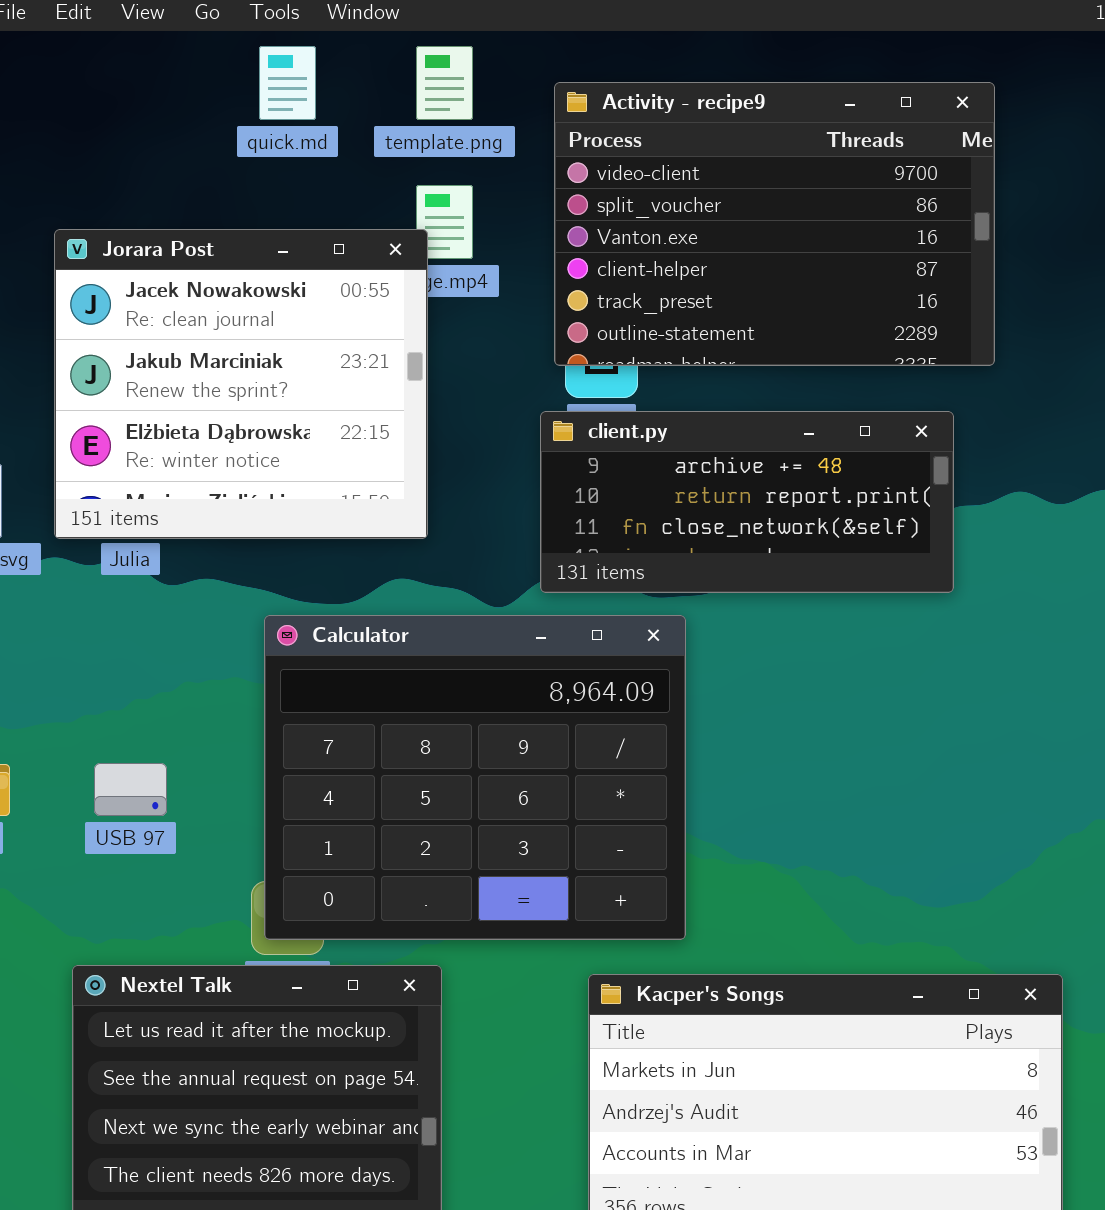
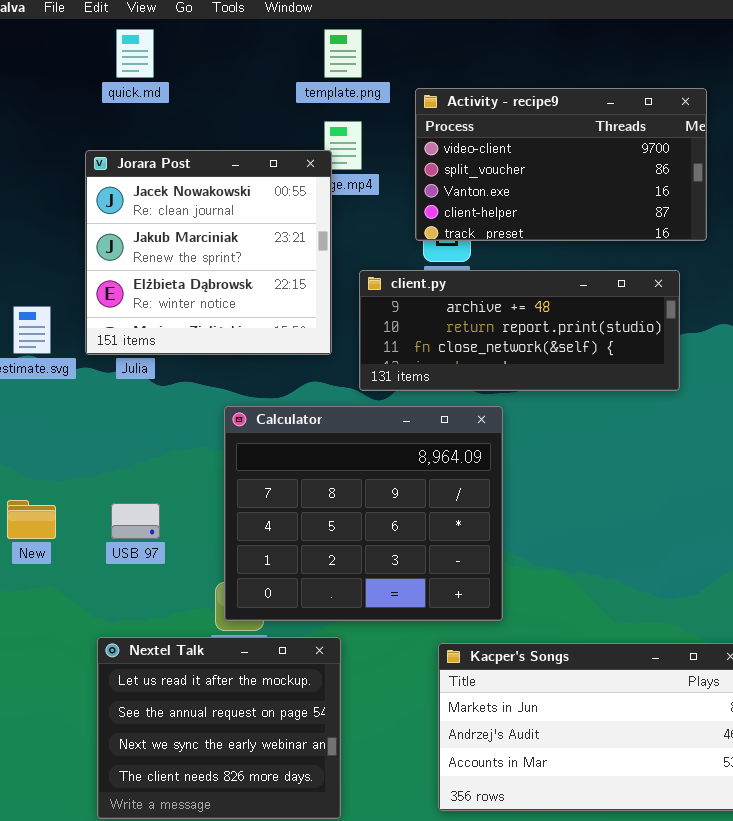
quick.md: [259,46,316,120] -> [116,29,154,78], moved
Activity - recipe9: [554,82,995,366] -> [415,88,707,241], resized
client.py: [540,411,954,593] -> [359,270,680,391], resized

